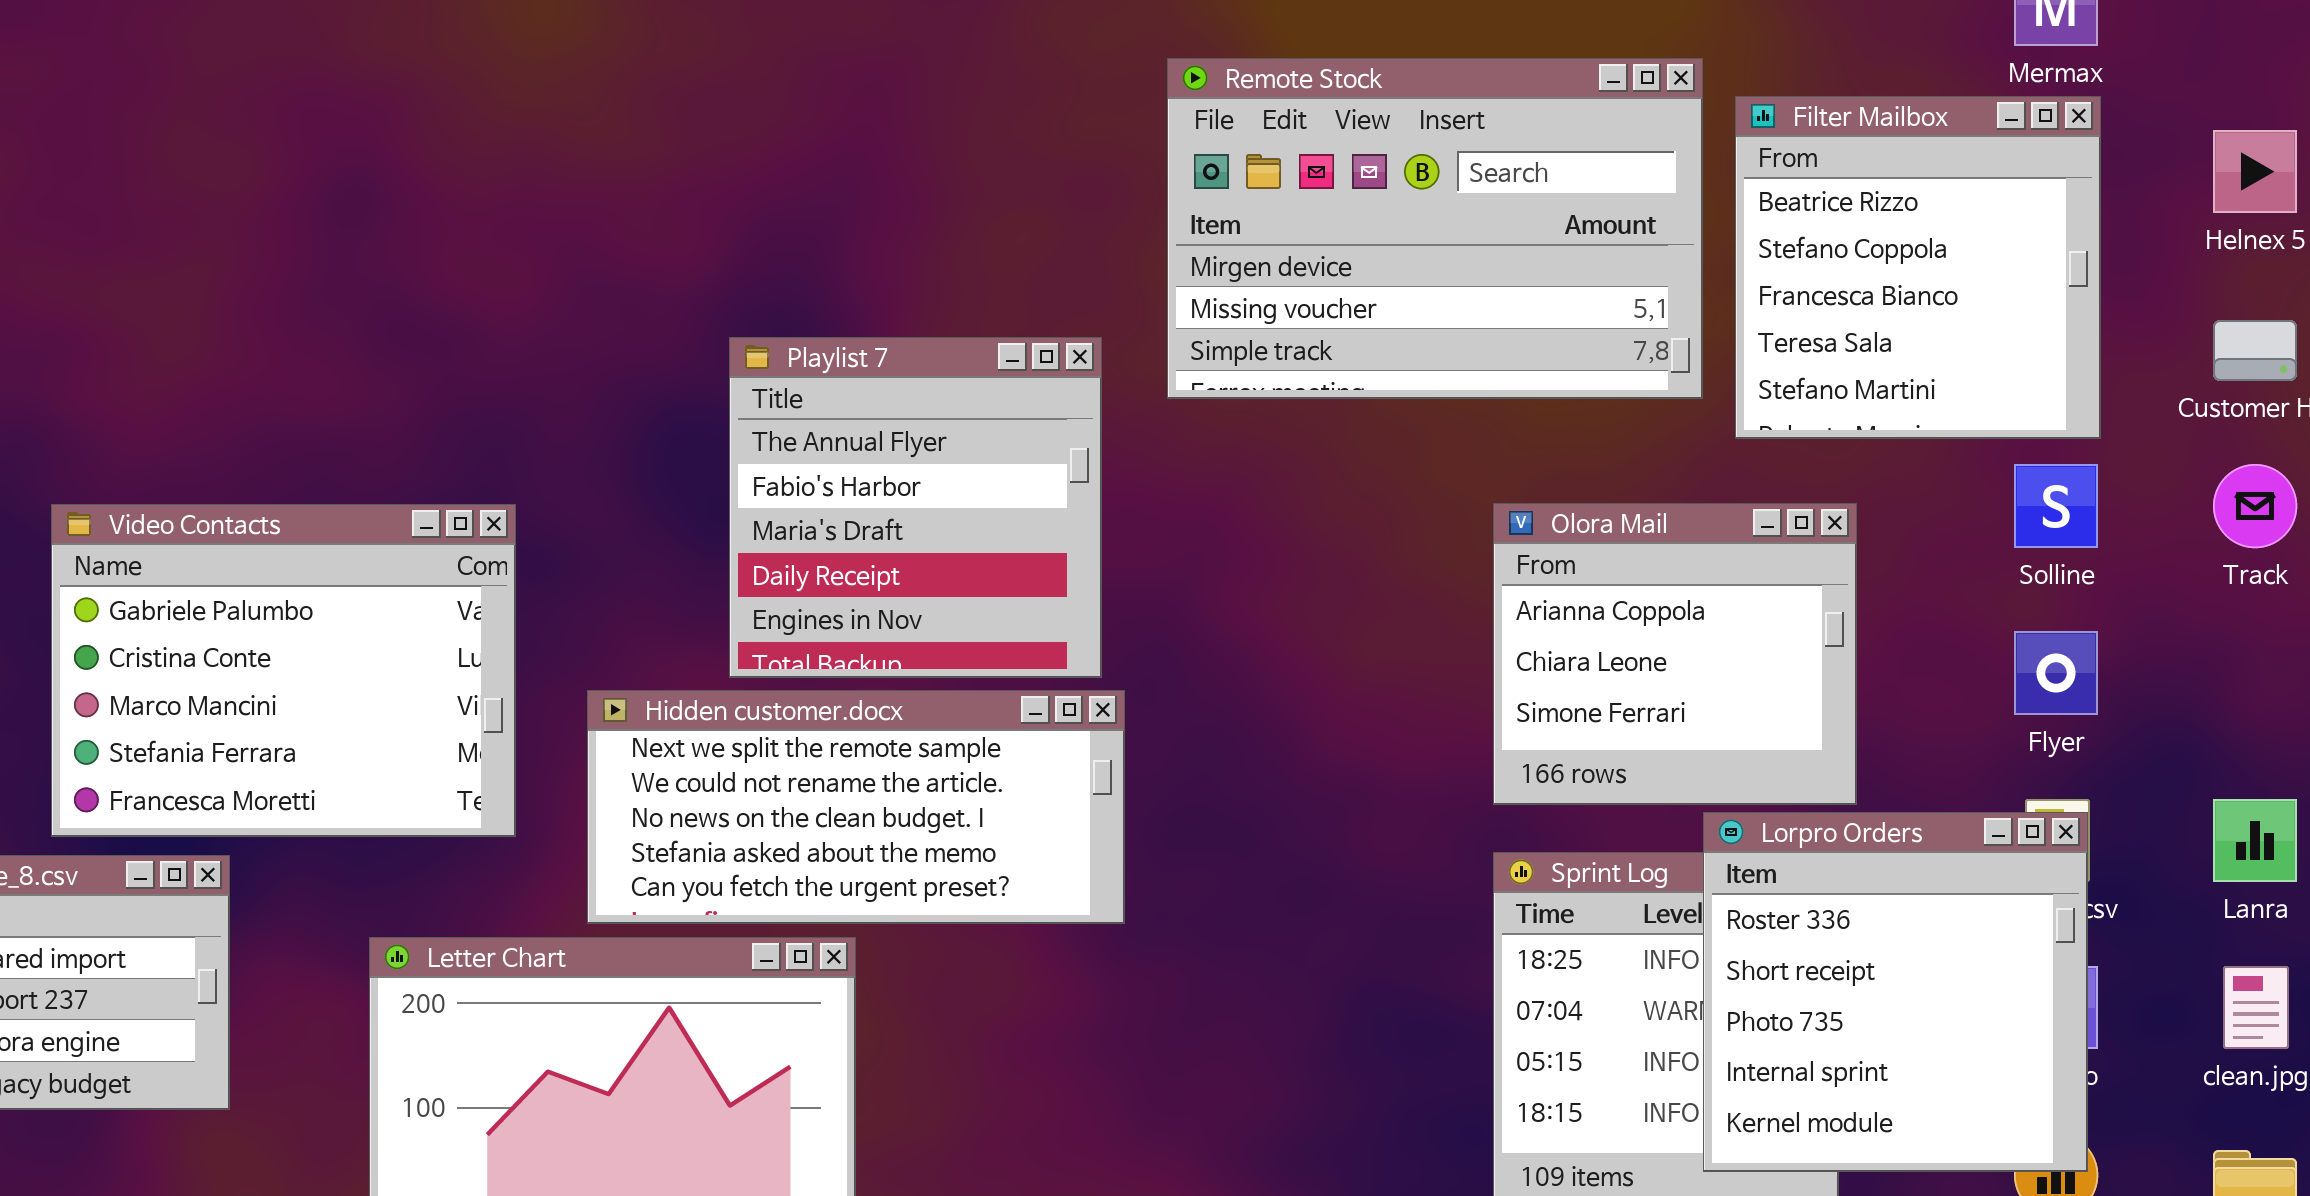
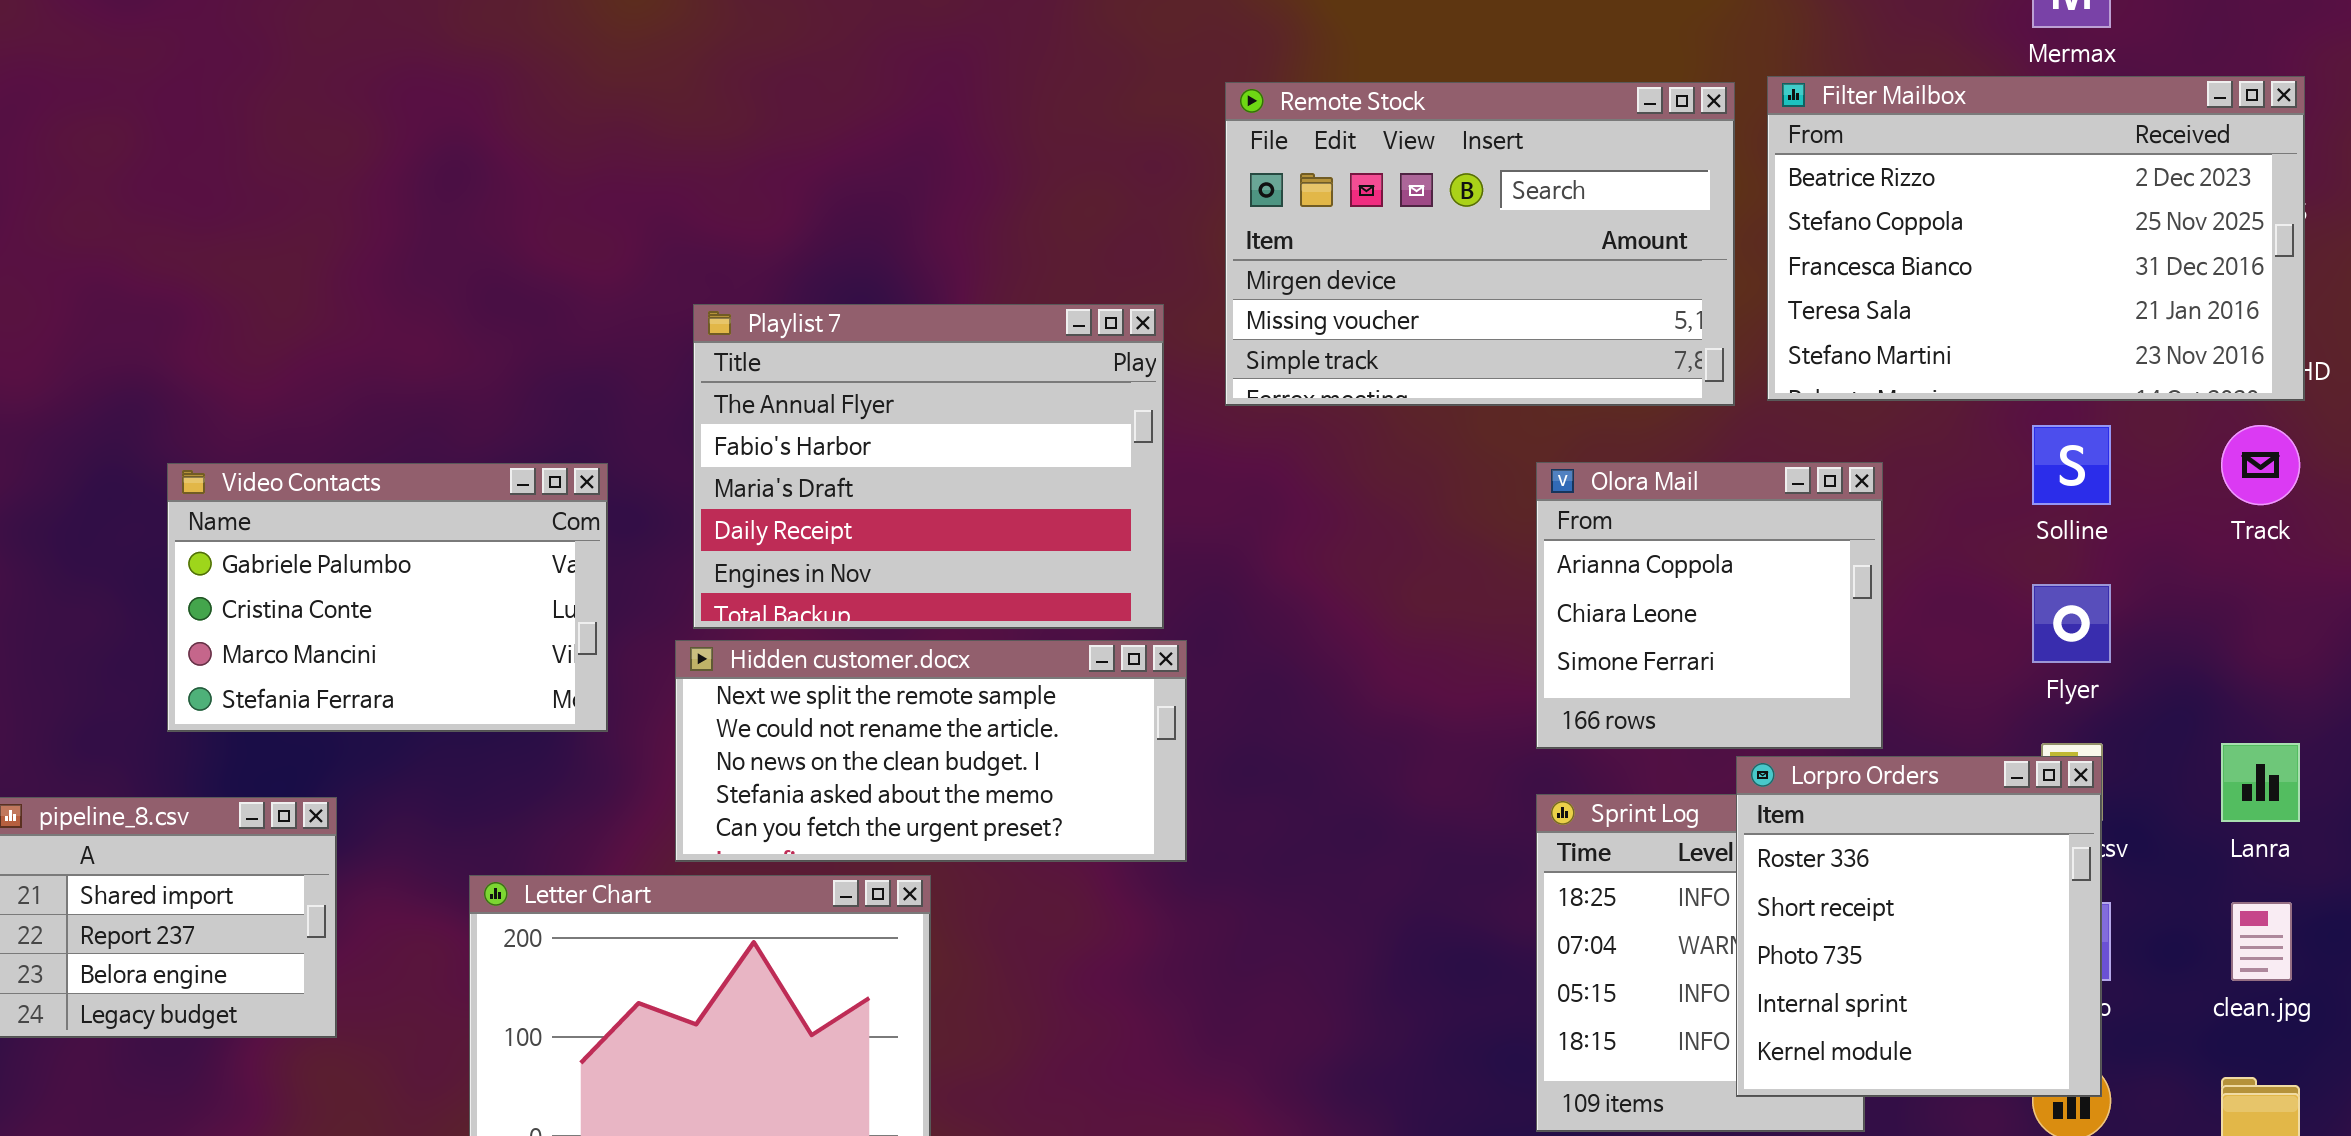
Remote Stock: [1167,58,1703,399] -> [1225,82,1735,406], moved
Filter Mailbox: [1735,96,2101,439] -> [1767,76,2305,401], resized
Playlist 7: [729,337,1102,678] -> [693,304,1164,629], resized
Video Contacts: [51,504,516,837] -> [167,463,608,732], resized

